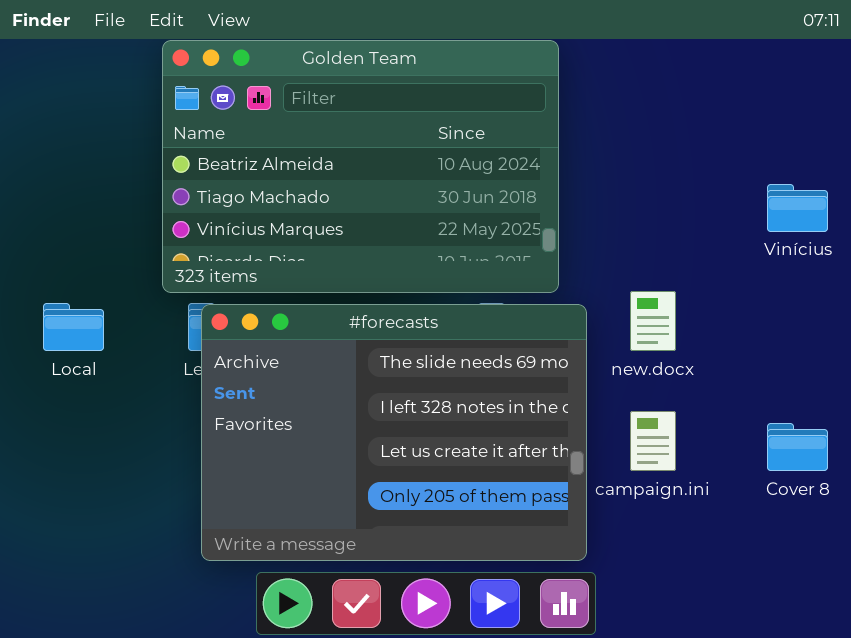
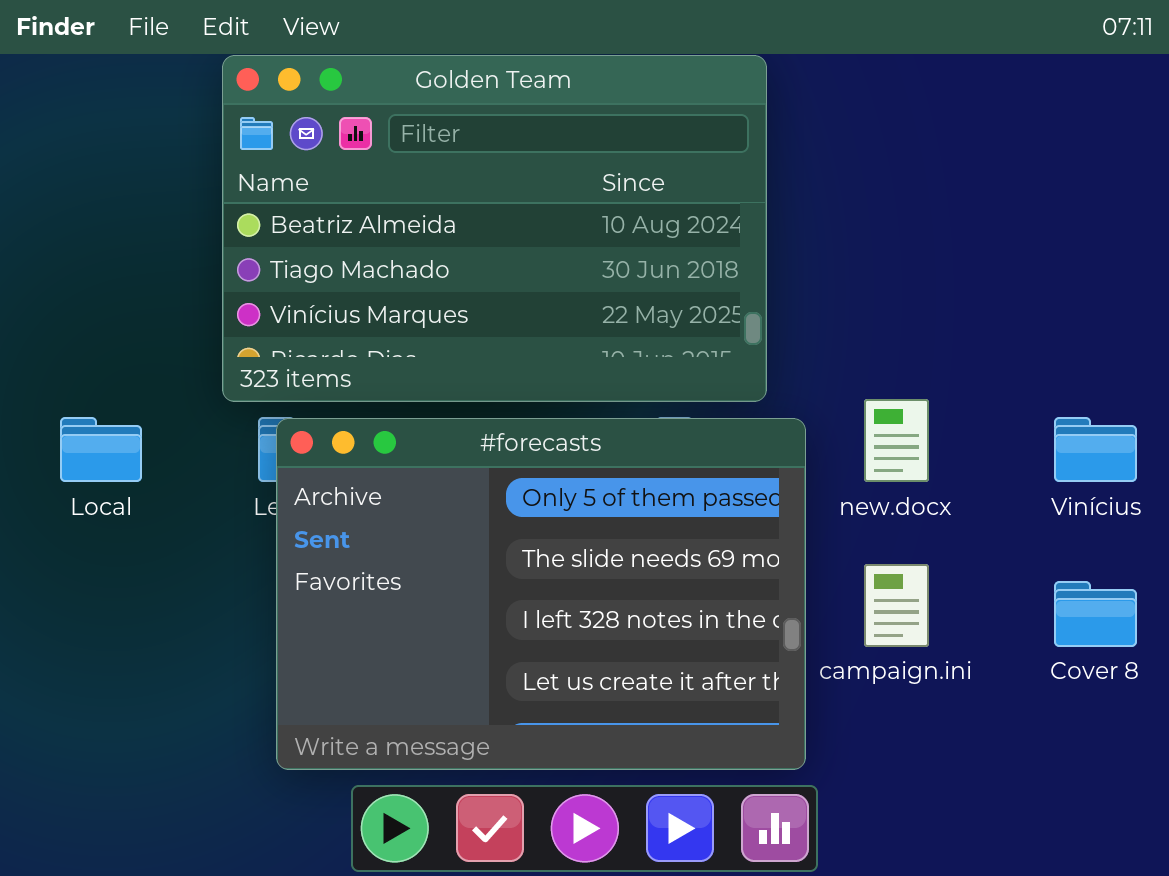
Vinícius: [767,184,828,232] -> [1054,417,1137,482], moved
#forecasts: [201,304,587,561] -> [276,418,806,770], scrolled up 1 row

